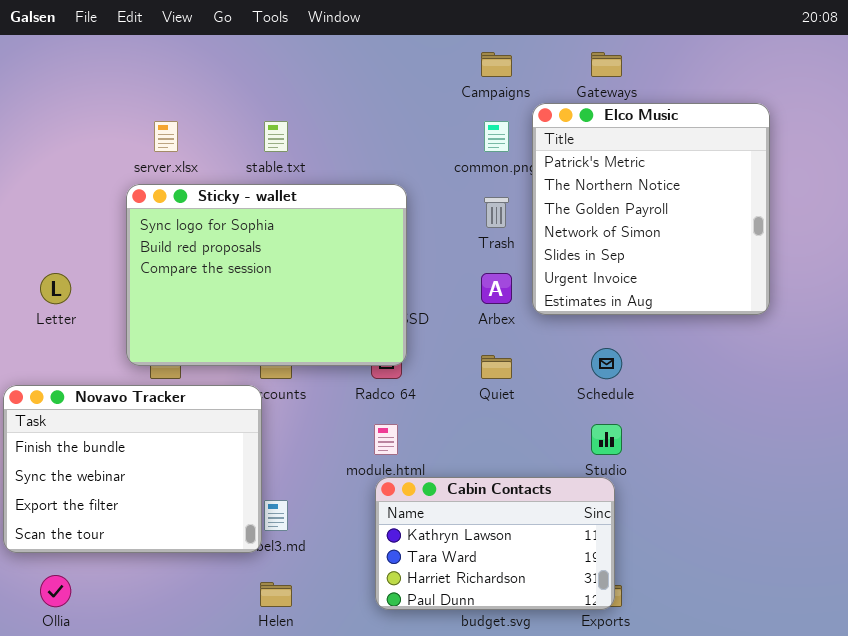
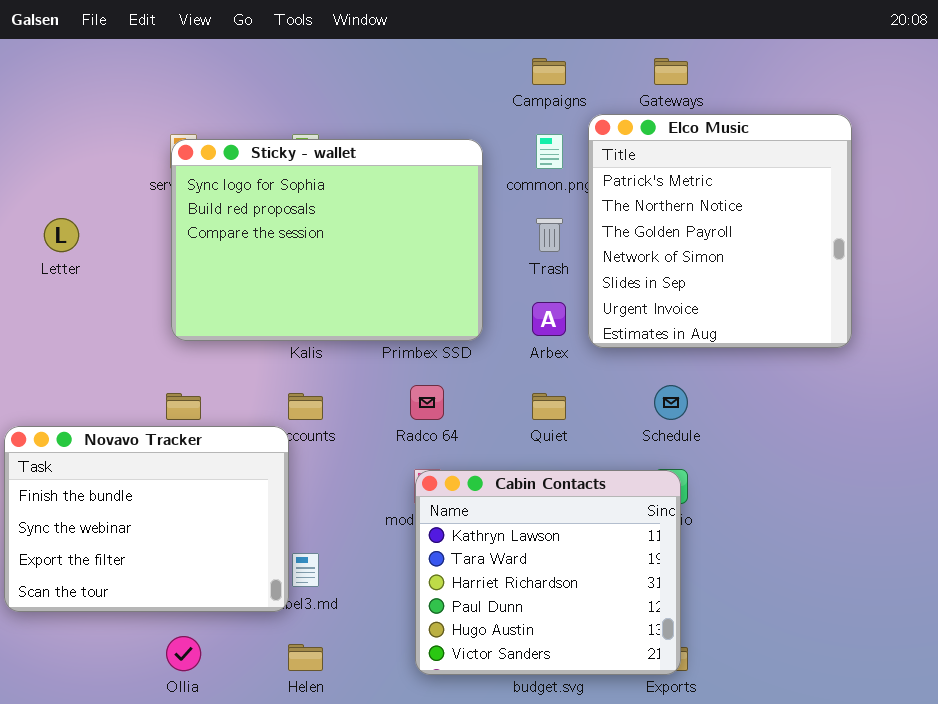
Sticky - wallet: [126,184,407,366] -> [171,139,483,341], moved
Letter: [40,273,71,304] -> [44,218,79,252], moved
Cabin Contacts: [375,477,615,610] -> [415,470,681,675], resized
Ollia: [40,575,71,607] -> [166,636,201,671], moved

